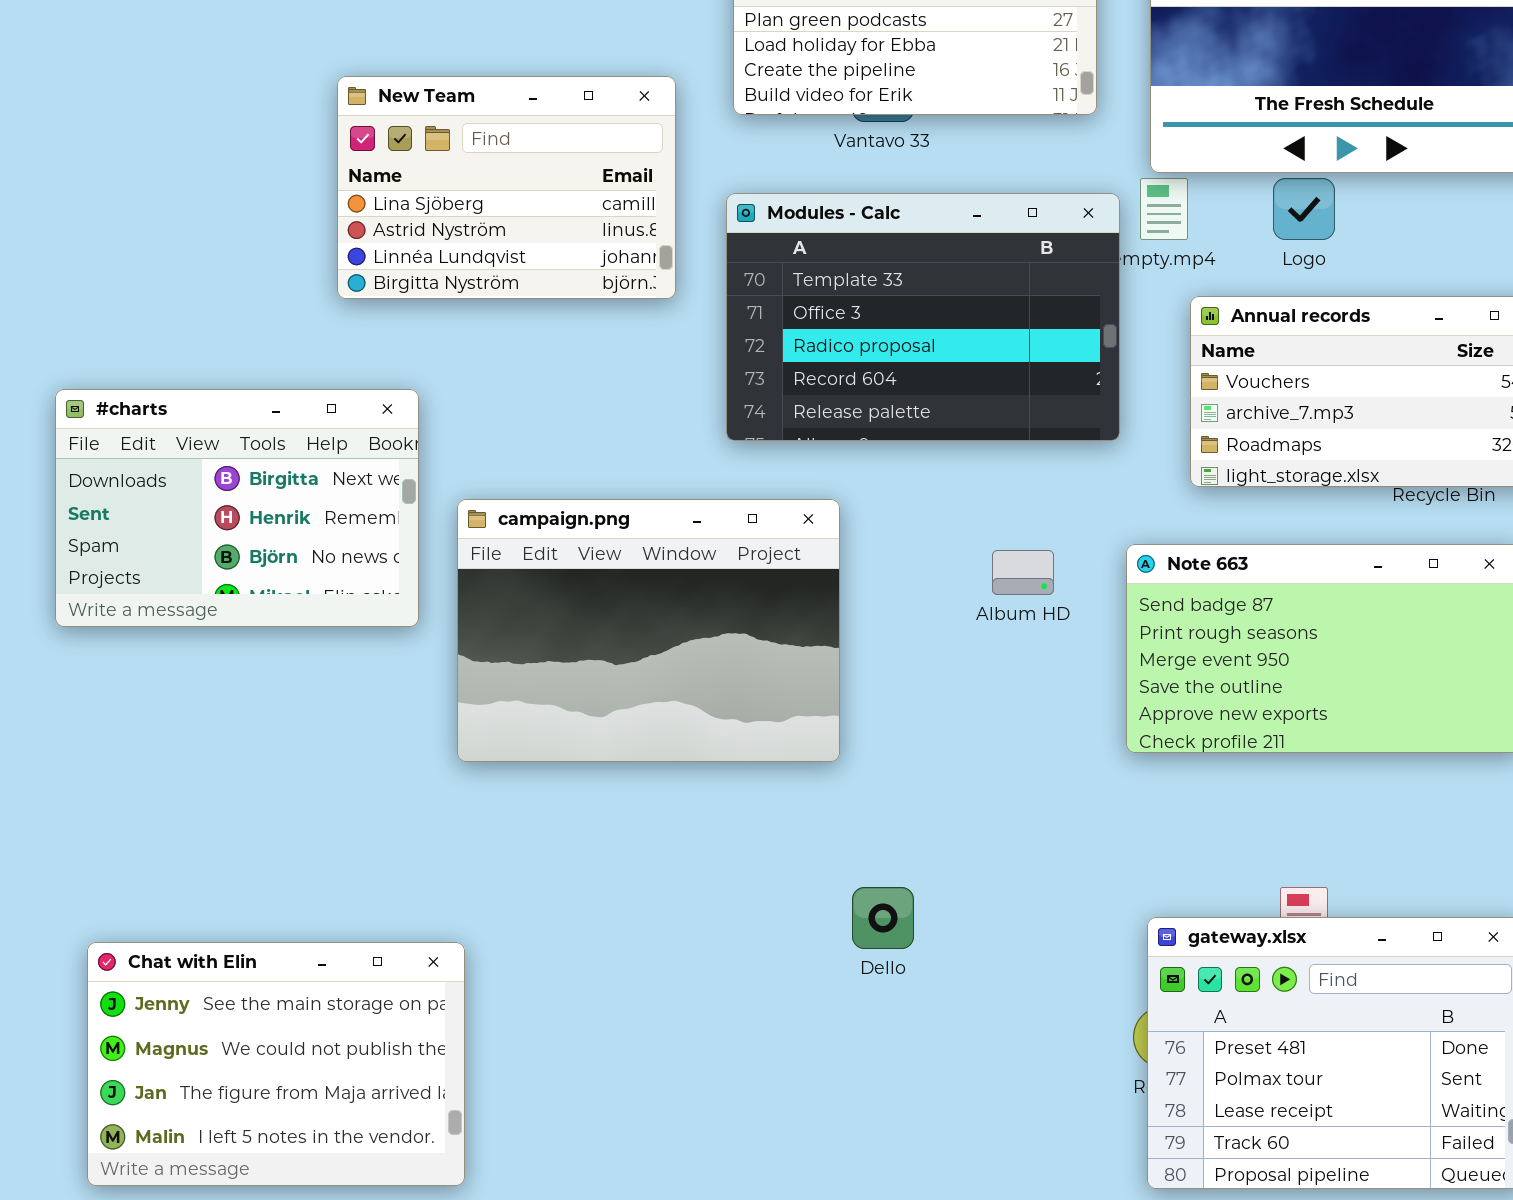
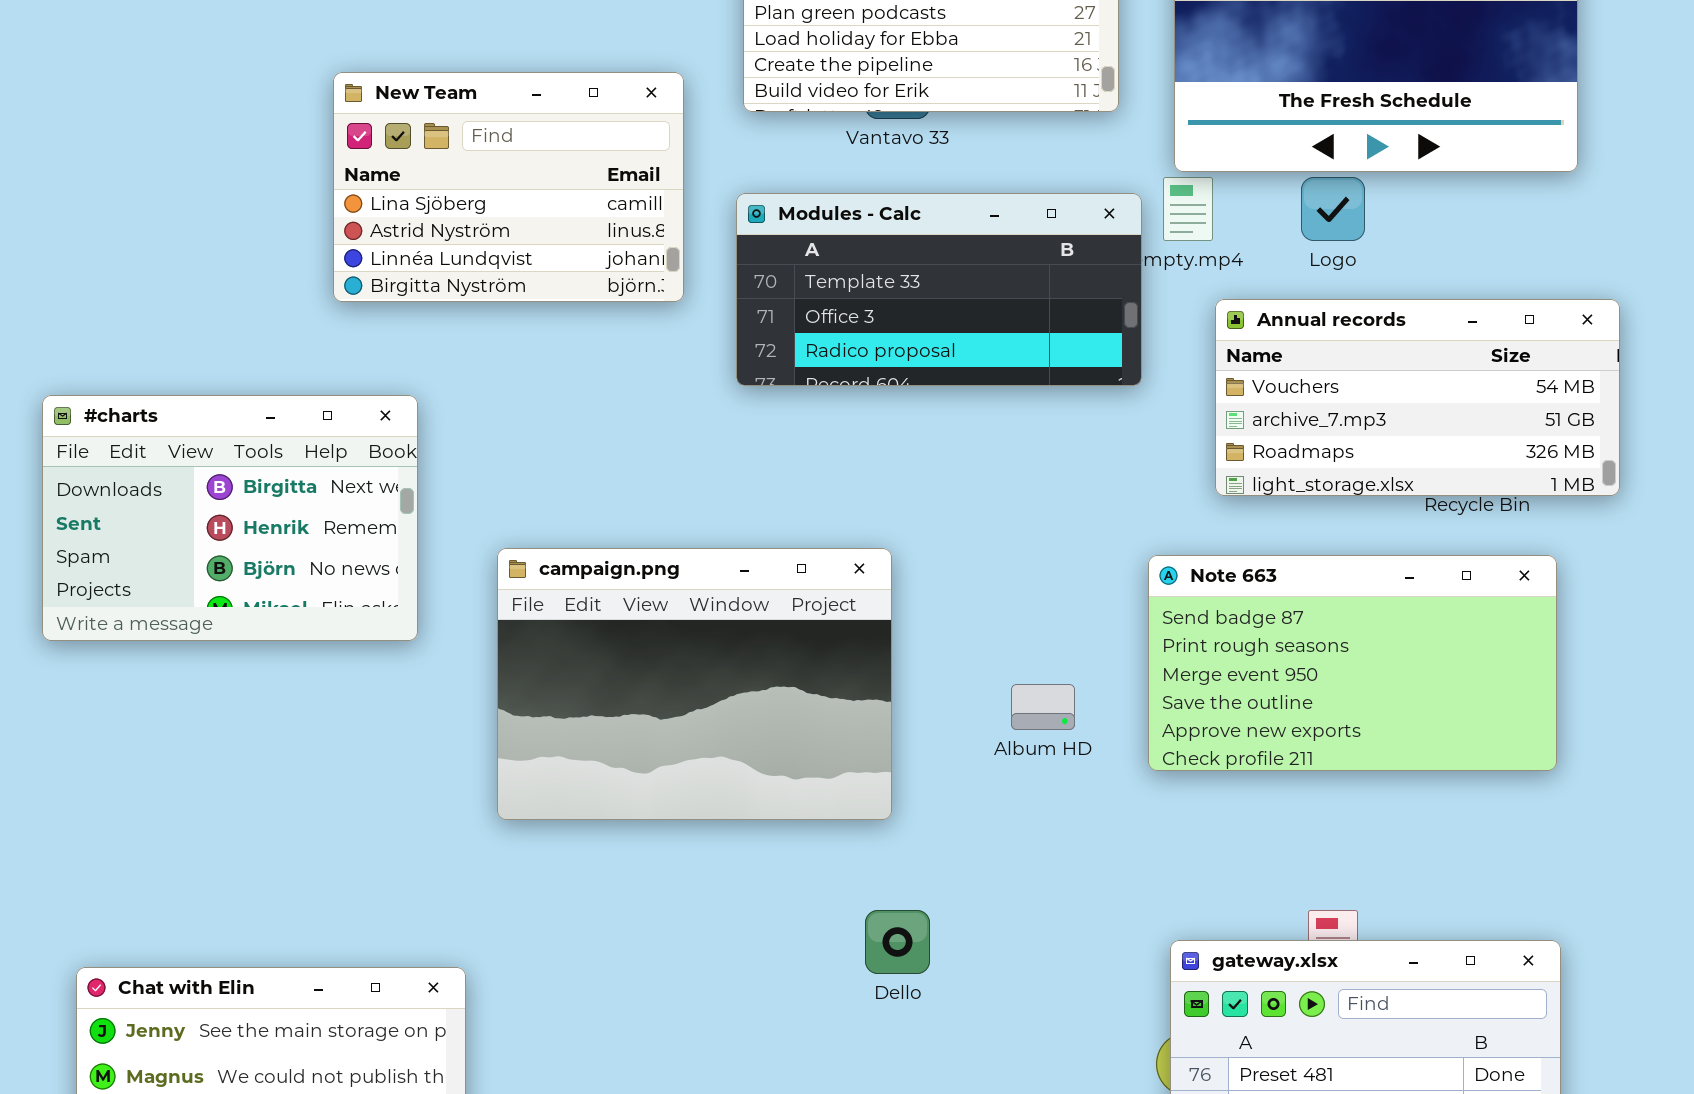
Modules - Calc: [726,193,1120,441] -> [736,193,1142,386], resized
campaign.png: [457,499,840,762] -> [497,548,892,820], moved
Album HD: [992,550,1054,595] -> [1011,684,1075,730], moved

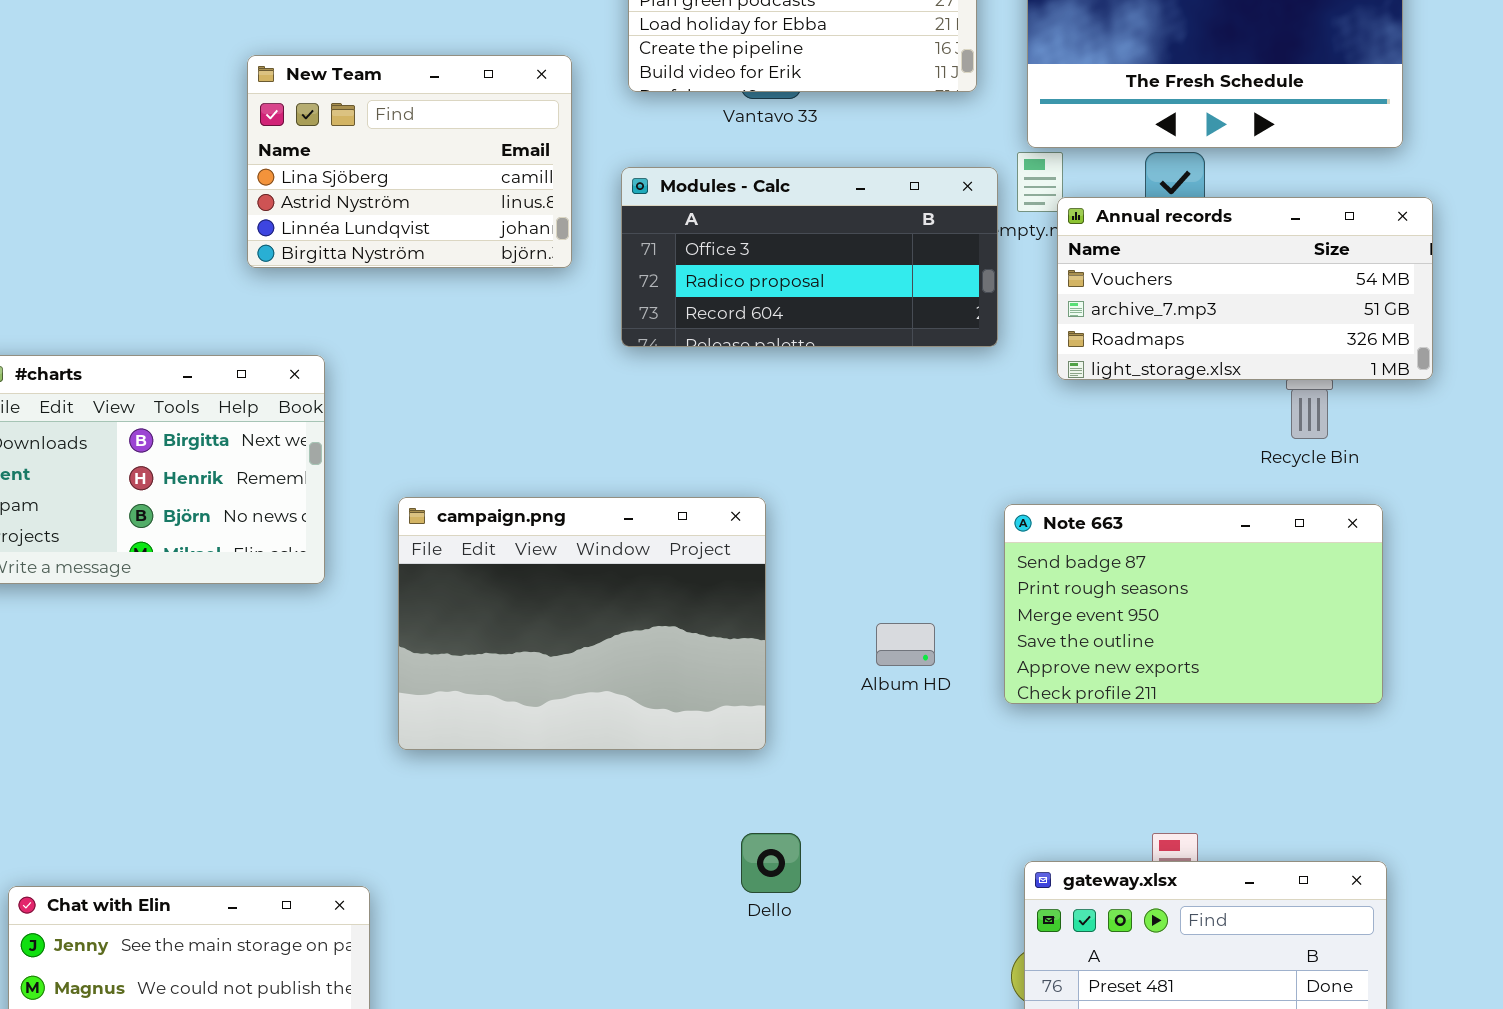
Modules - Calc: [736,193,1142,386] -> [621,167,998,347], scrolled down 1 row
Annual records: [1215,299,1620,496] -> [1057,197,1433,380], moved

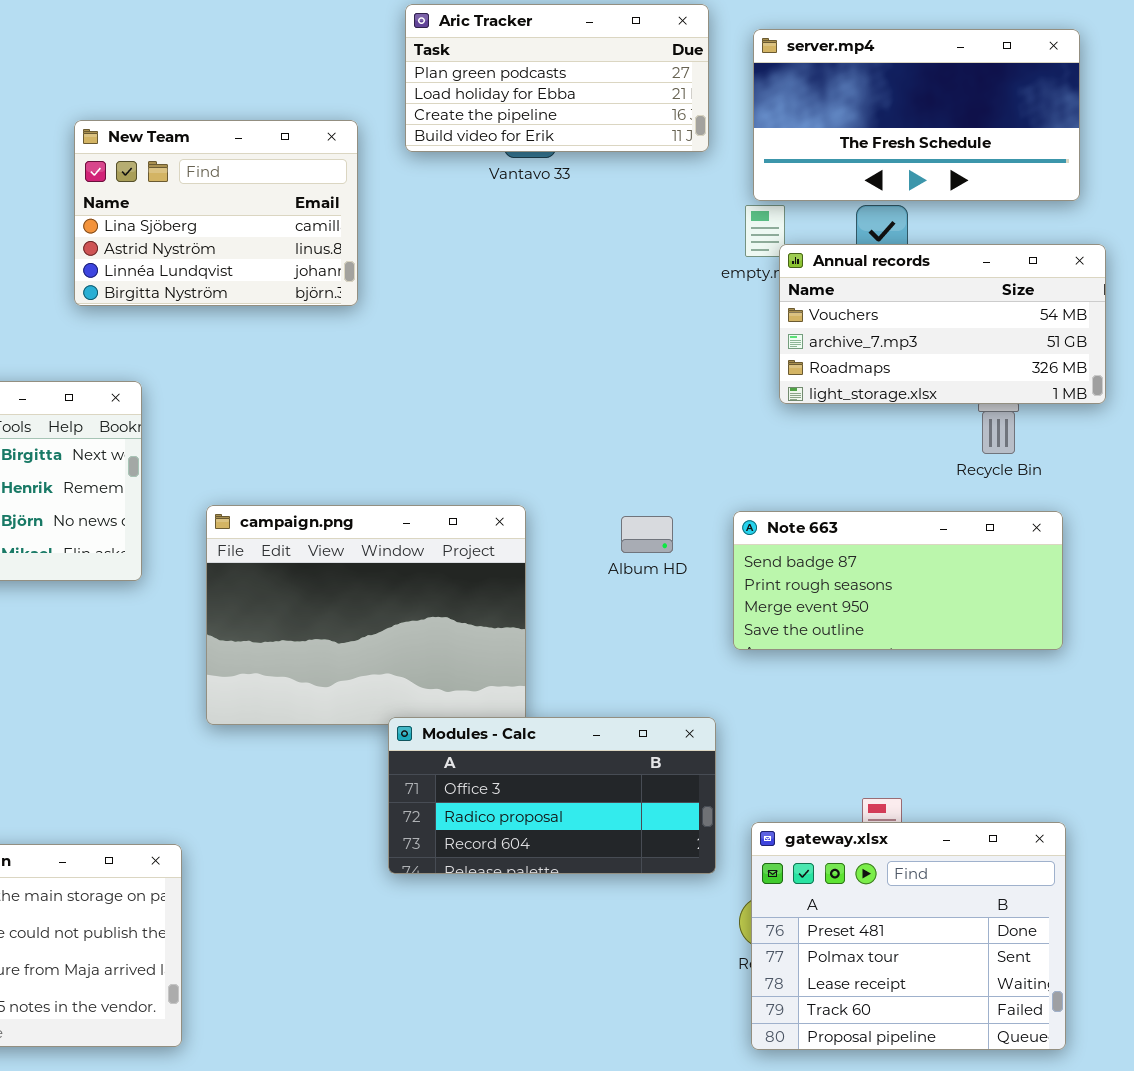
Modules - Calc: [621,167,998,347] -> [388,717,716,874], moved
Note 663: [1004,504,1383,704] -> [733,511,1063,650], resized
Album HD: [876,623,935,666] -> [621,516,673,553], moved

